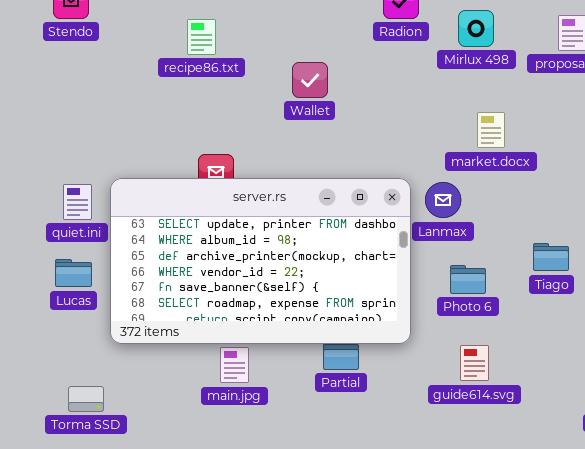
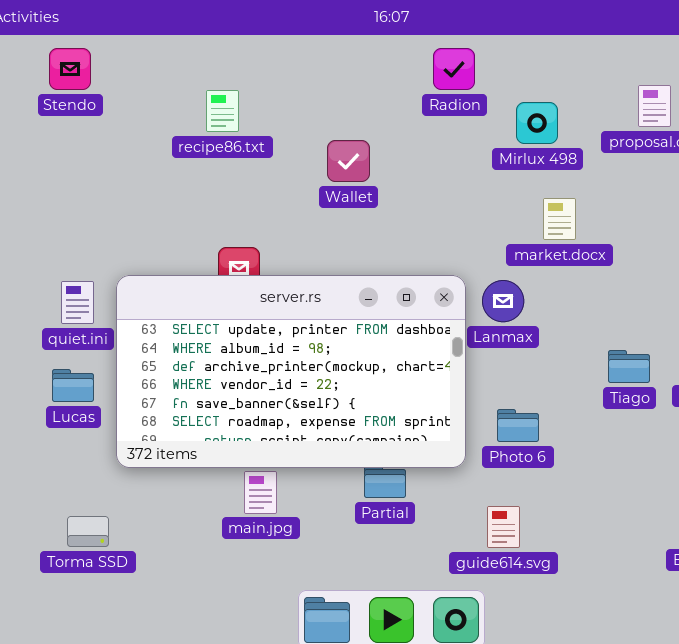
Mirlux 498: [458,10,494,47] -> [516,102,558,144], moved
Photo 6: [450,265,486,294] -> [497,409,539,442], moved
guide614.svg: [460,345,489,381] -> [487,506,520,548], moved

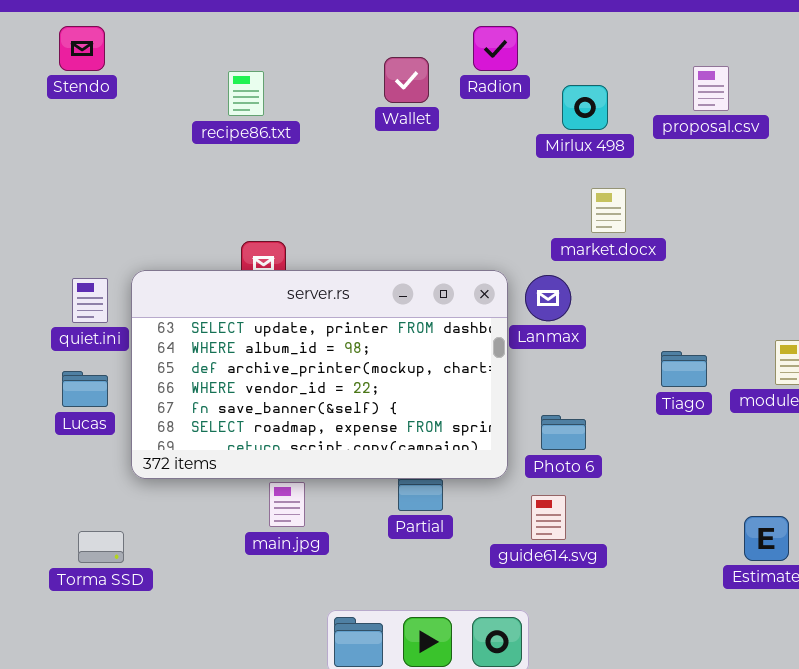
Wallet: [327,140,370,182] -> [384,57,429,103], moved
guide614.svg: [487,506,520,548] -> [531,495,566,540], moved

